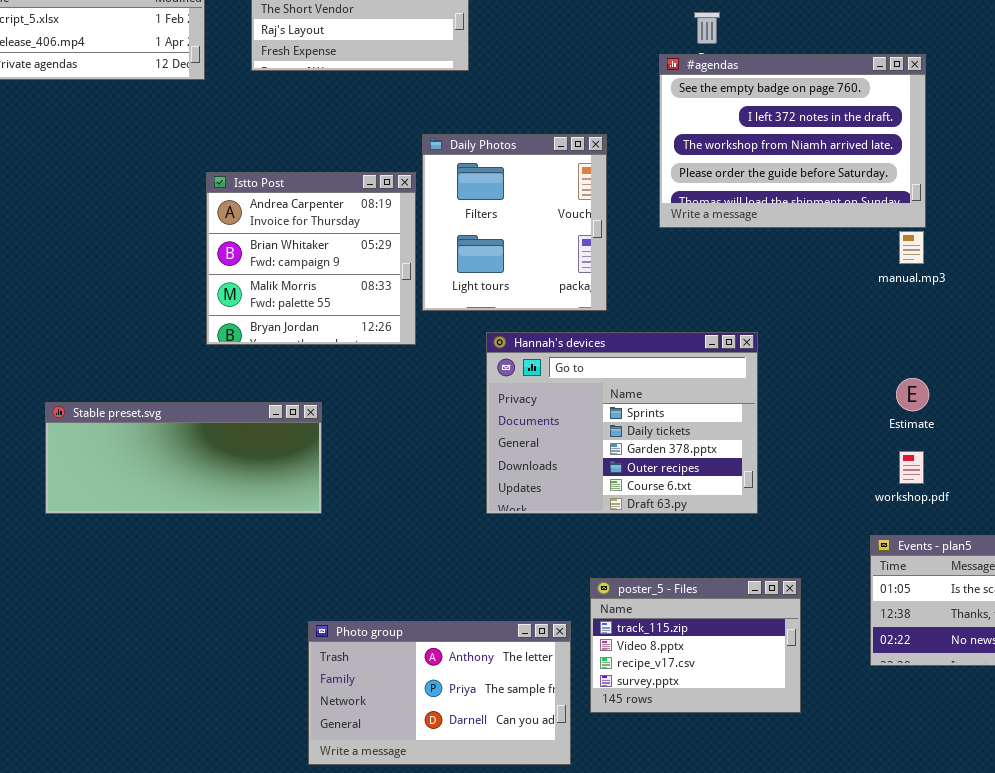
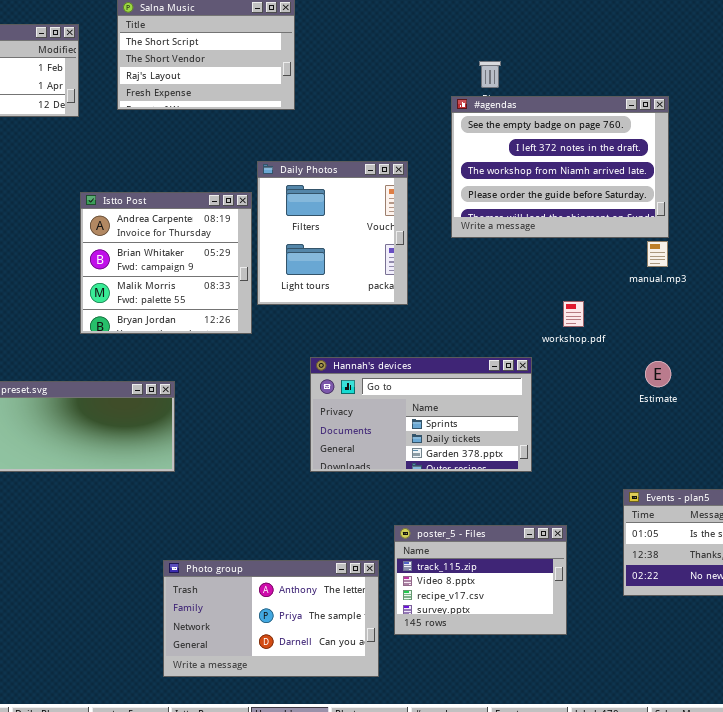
Hannah's devices: [486,332,758,514] -> [310,357,532,472], resized
workshop.pdf: [899,451,924,484] -> [563,301,584,327], moved

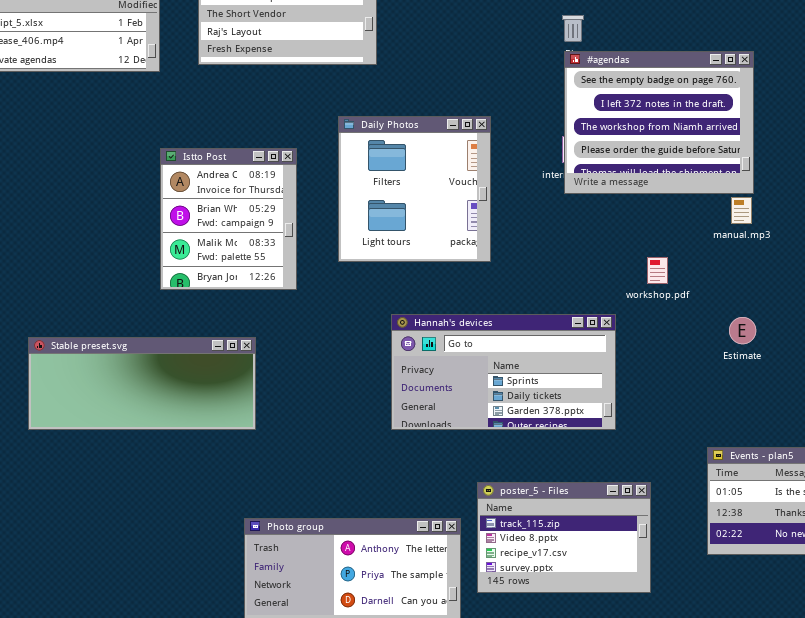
#agendas: [451,96,669,238] -> [564,51,754,194], resized
Istto Post: [80,192,252,334] -> [160,148,297,290], resized

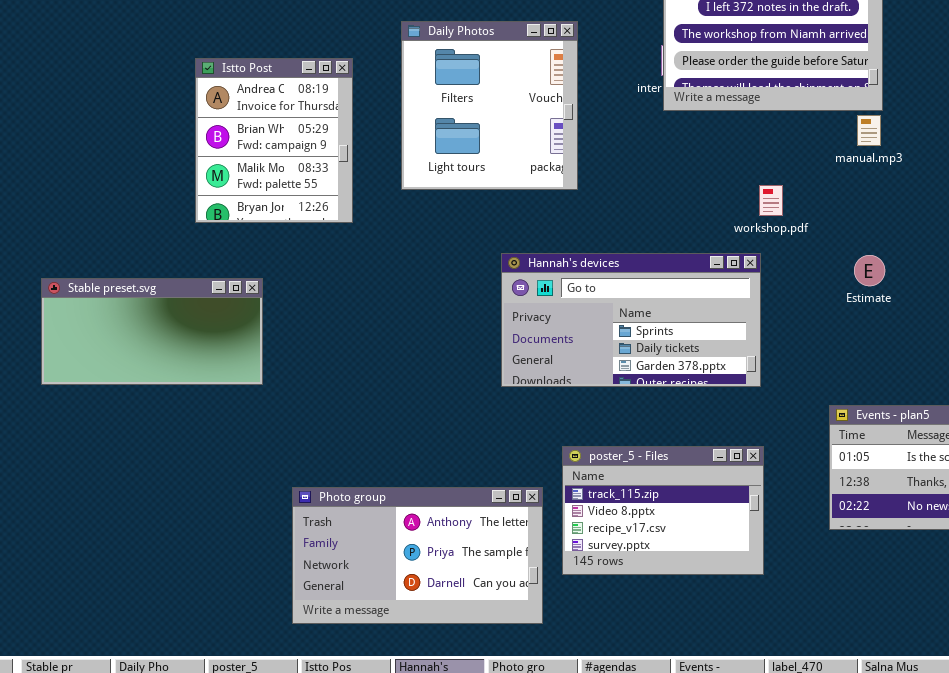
Hannah's devices: [391,314,616,430] -> [501,253,761,387], moved
Stable preset.svg: [28,337,256,430] -> [41,278,263,385], resized

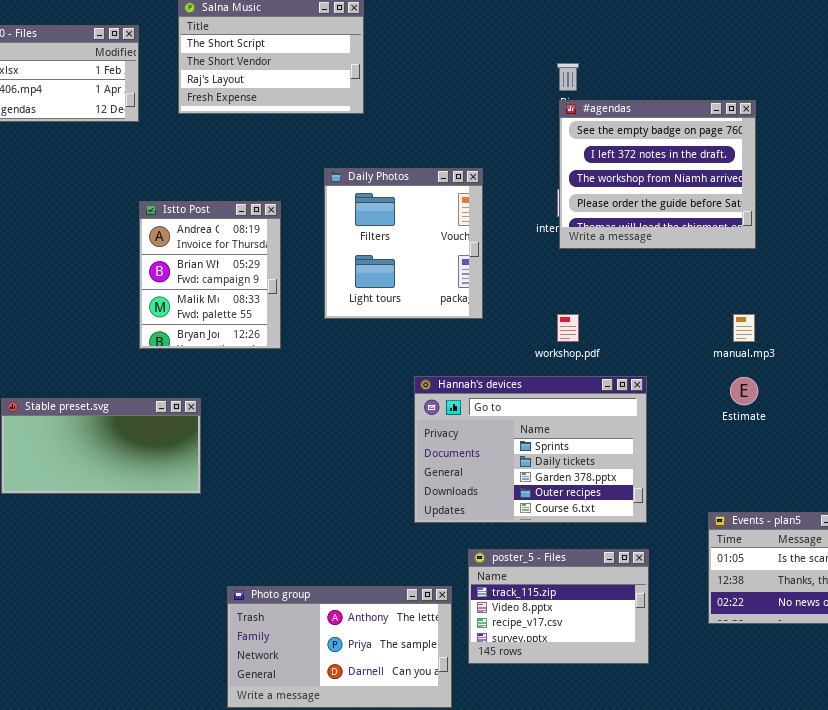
manual.mp3: [857,115,881,146] -> [733,314,755,342], moved
workshop.pdf: [759,185,783,216] -> [557,314,579,342], moved
Hannah's devices: [501,253,761,387] -> [414,376,647,523], resized

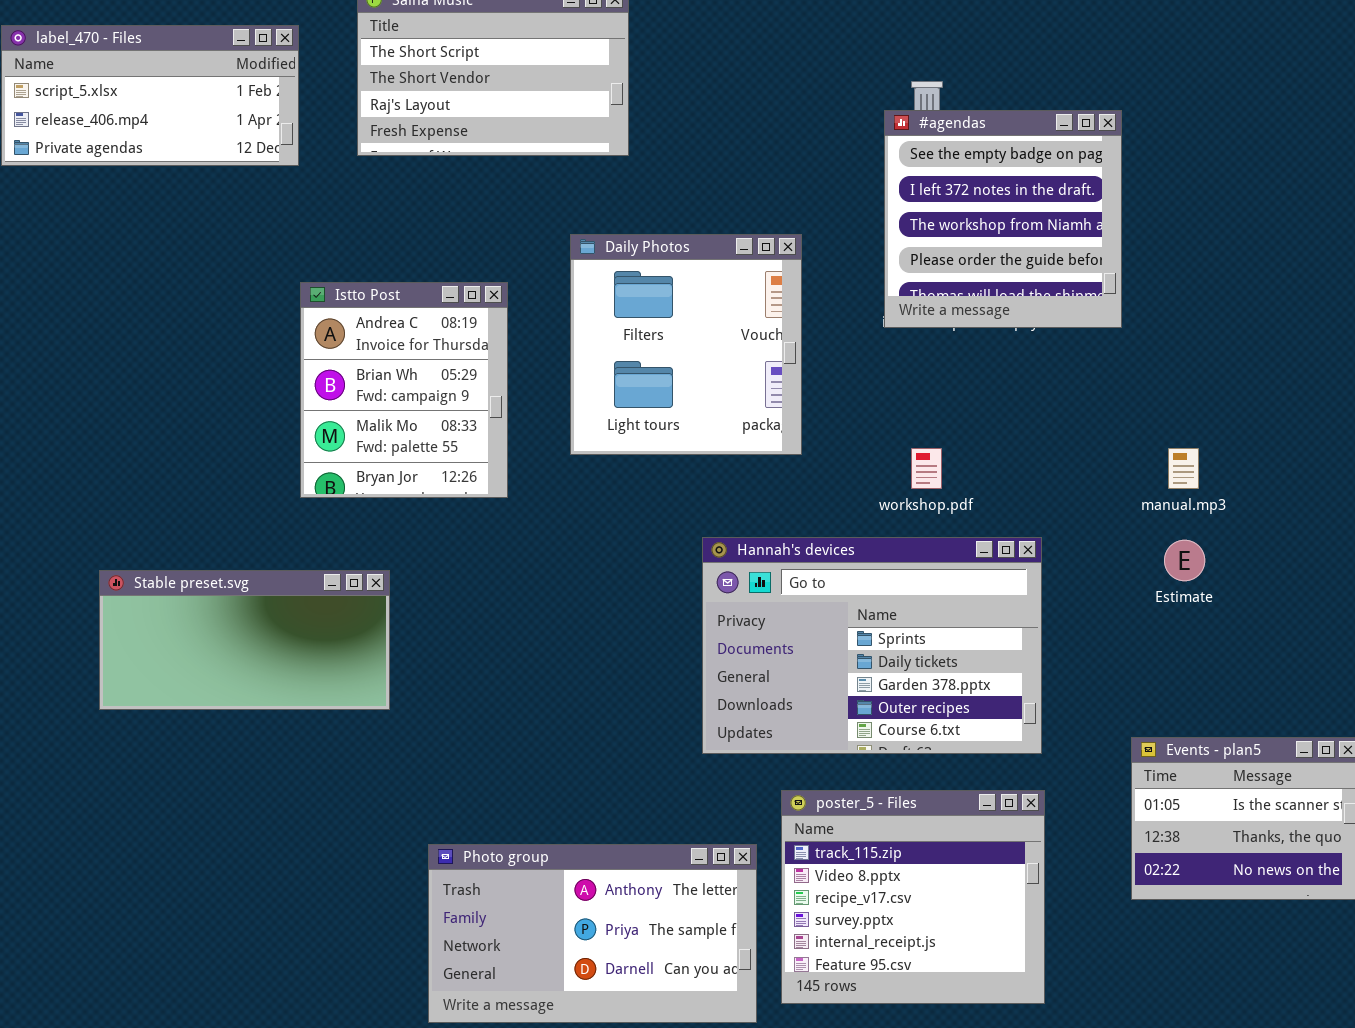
#agendas: [559,100,756,249] -> [884,110,1122,328], moved, resized
poster_5 - Files: [468,549,649,664] -> [781,790,1045,1004], resized

